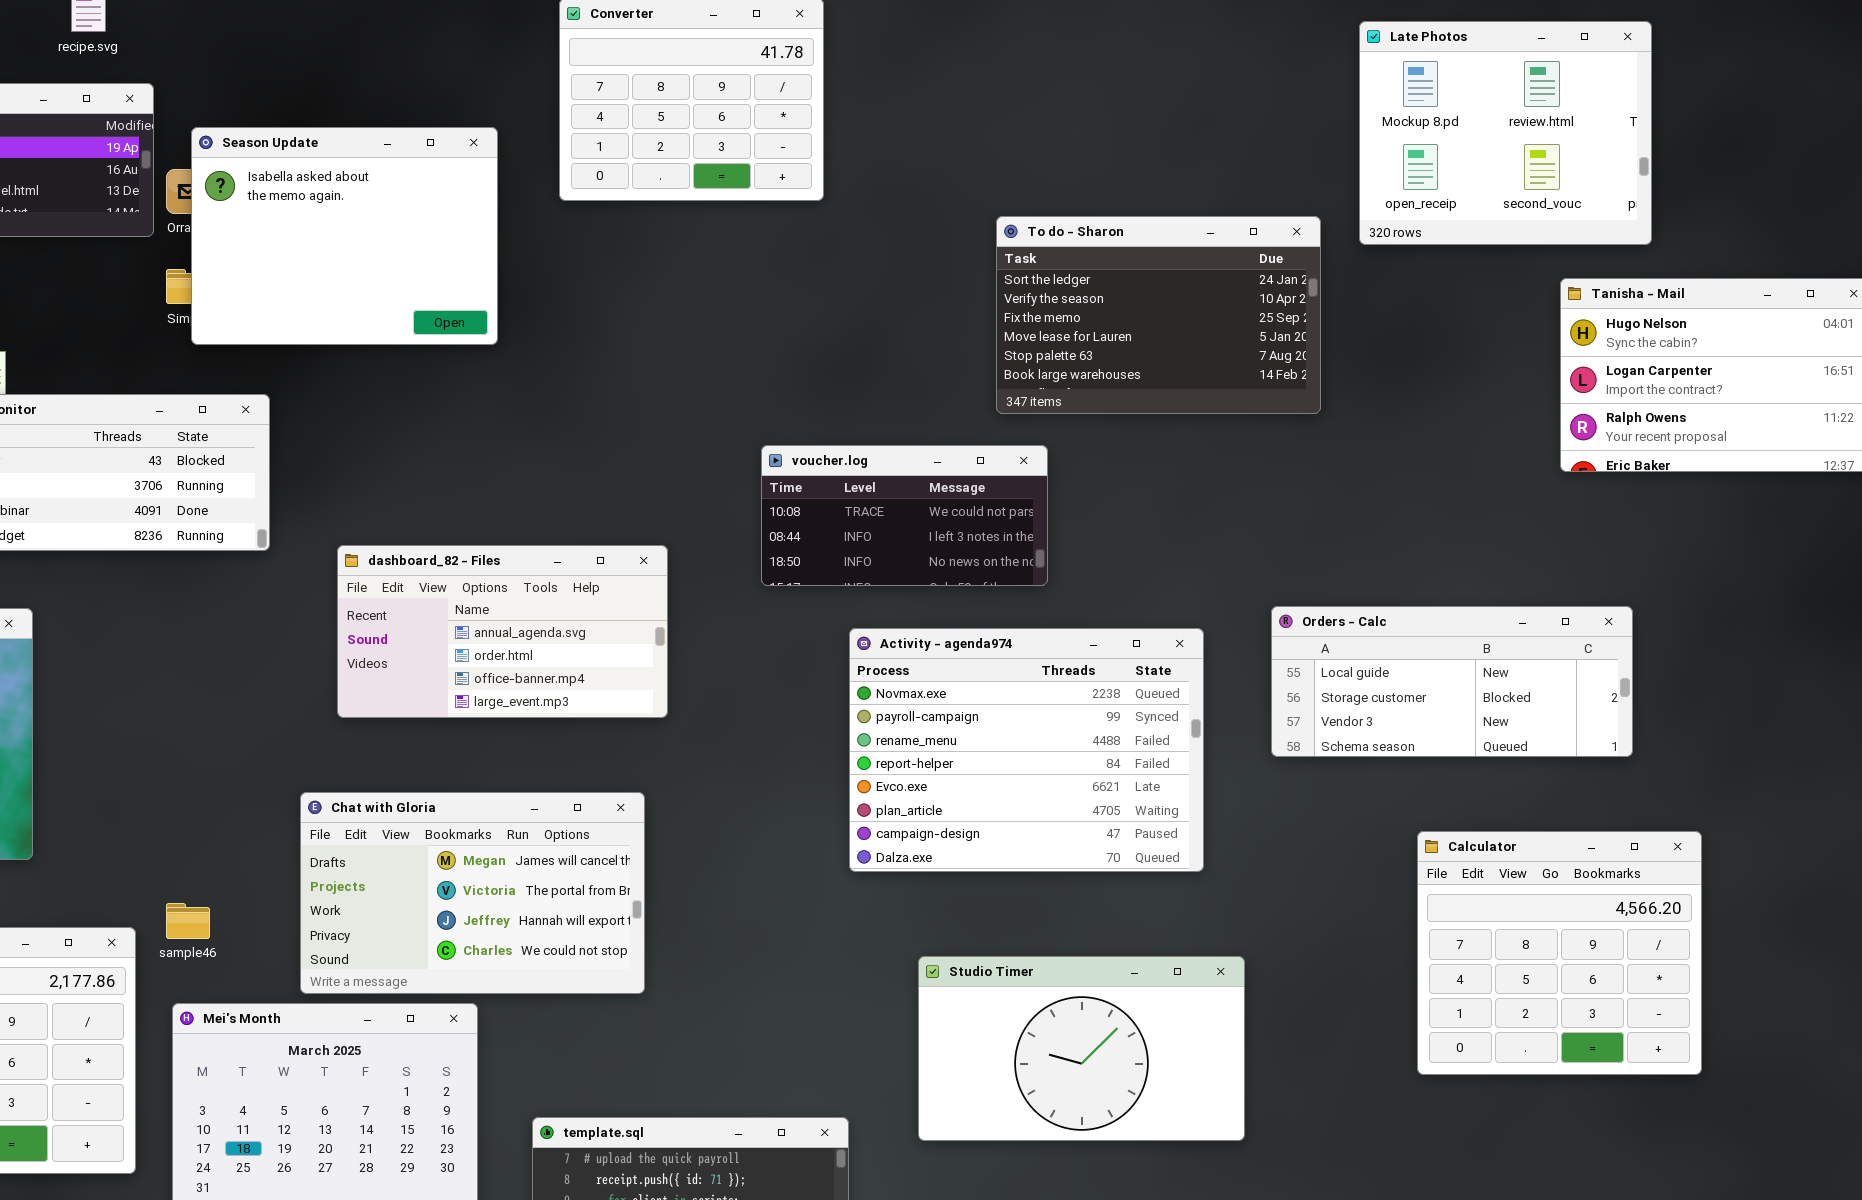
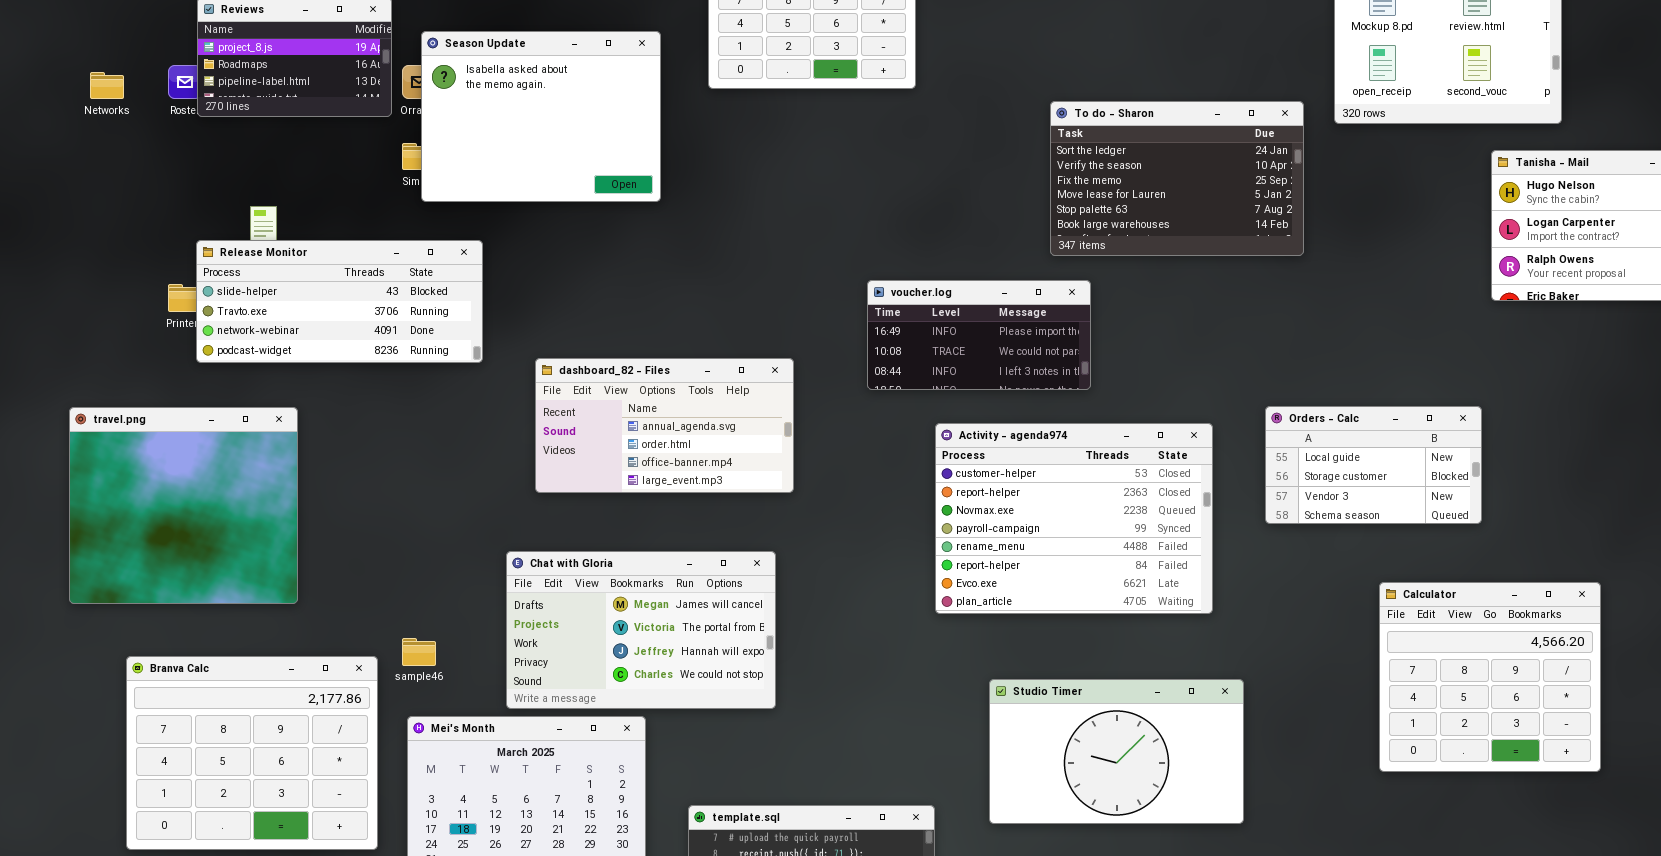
voucher.log: [761,445,1048,586] -> [867,280,1091,390], scrolled up 1 row
Orders - Calc: [1271,606,1633,757] -> [1265,406,1482,524], resized
Activity - agenda974: [849,628,1204,872] -> [935,423,1213,614], scrolled up 2 rows

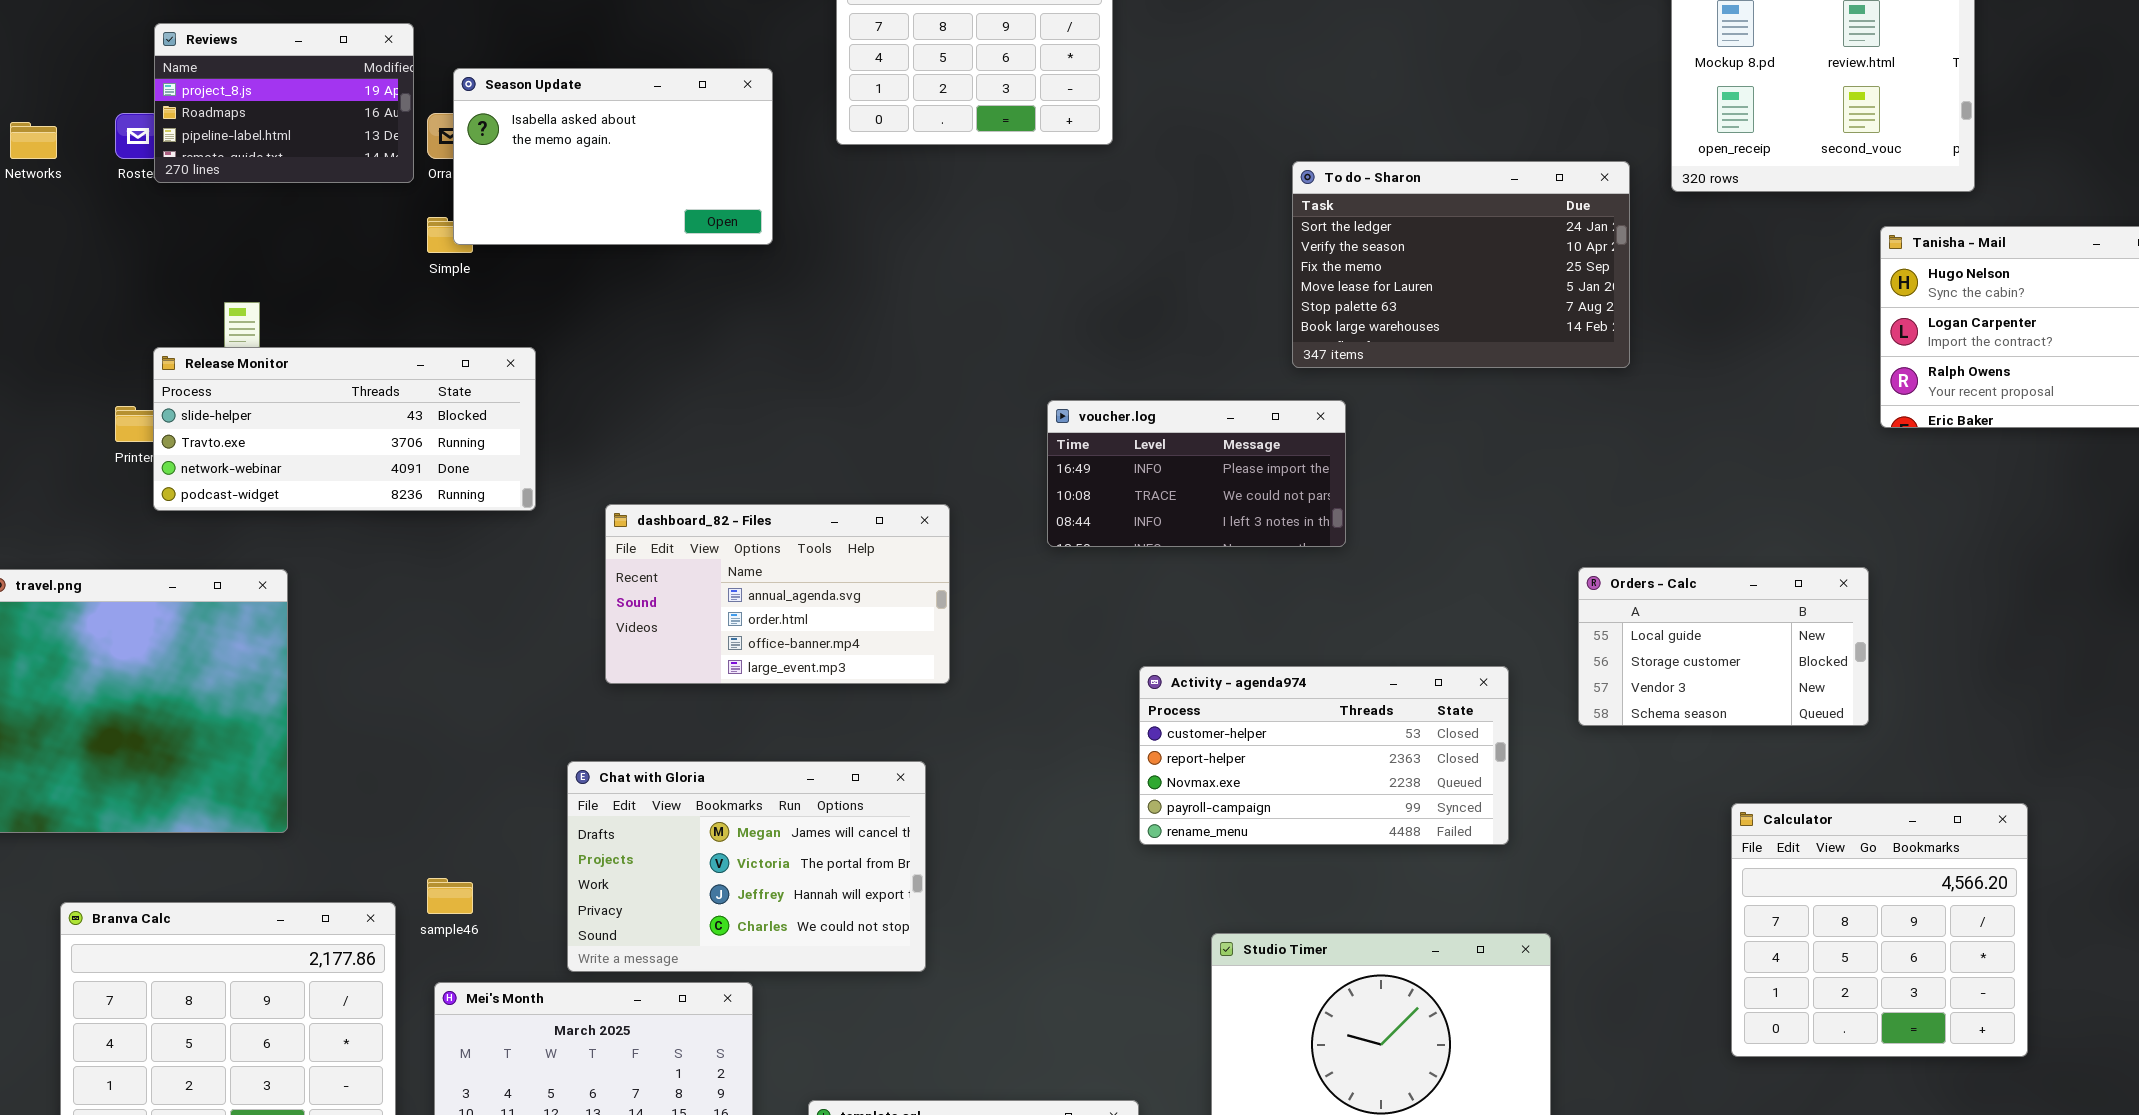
Season Update: [421,31,661,202] -> [453,68,773,245], resized
Activity - agenda974: [935,423,1213,614] -> [1139,666,1509,845], resized

